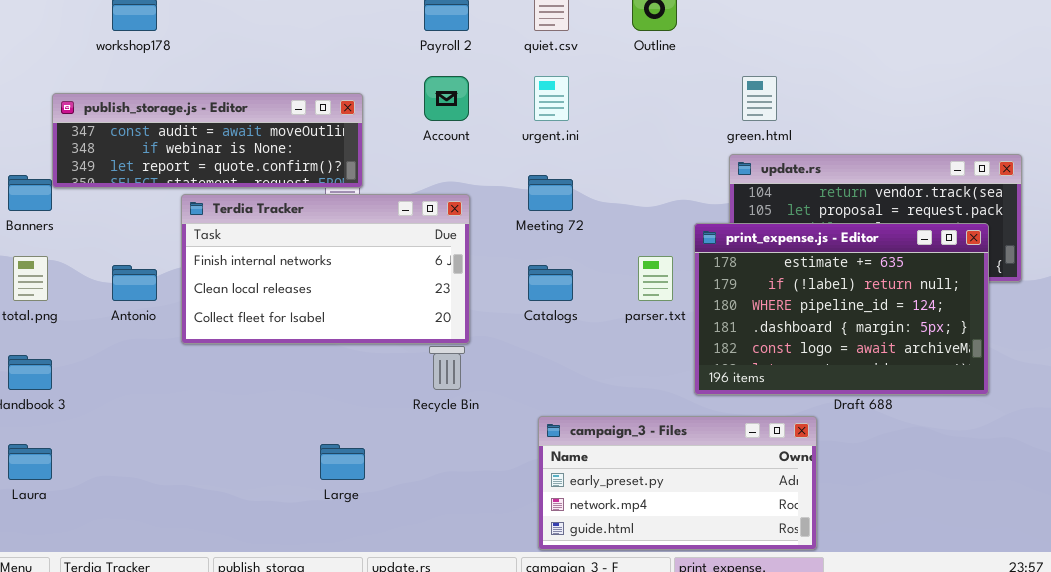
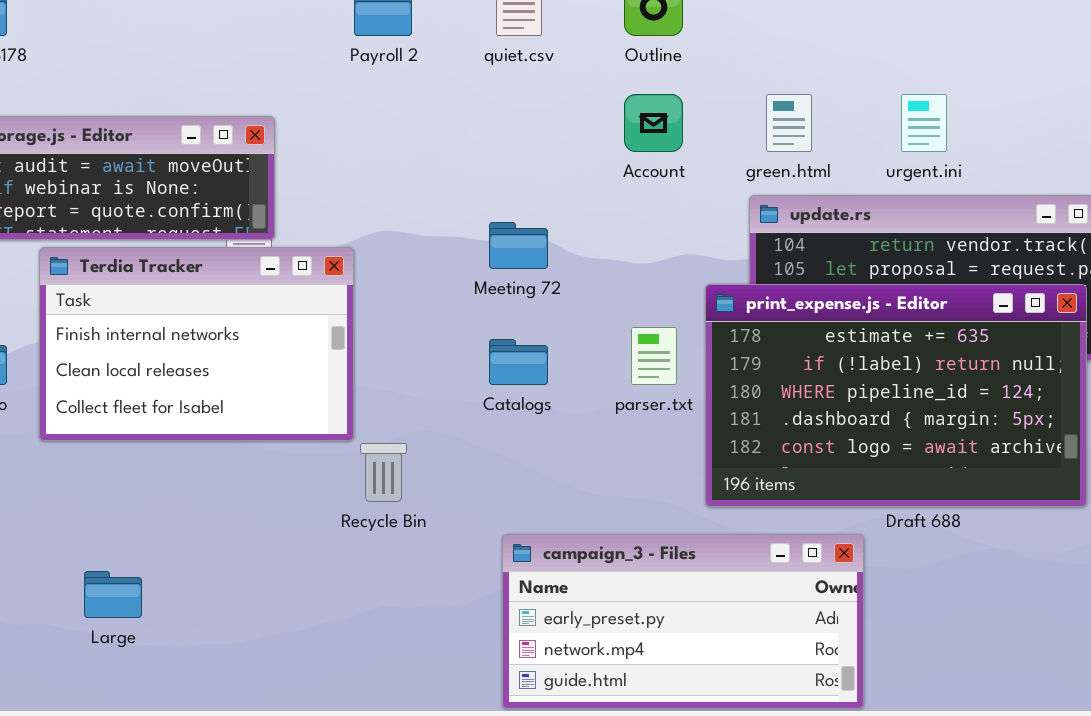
Account: [424,76,469,121] -> [624,94,683,152], moved
urgent.ini: [534,76,569,121] -> [901,94,947,152], moved
Terdia Tracker: [181,194,470,344] -> [39,247,354,441], resized
Large: [320,444,365,480] -> [84,571,142,618], moved

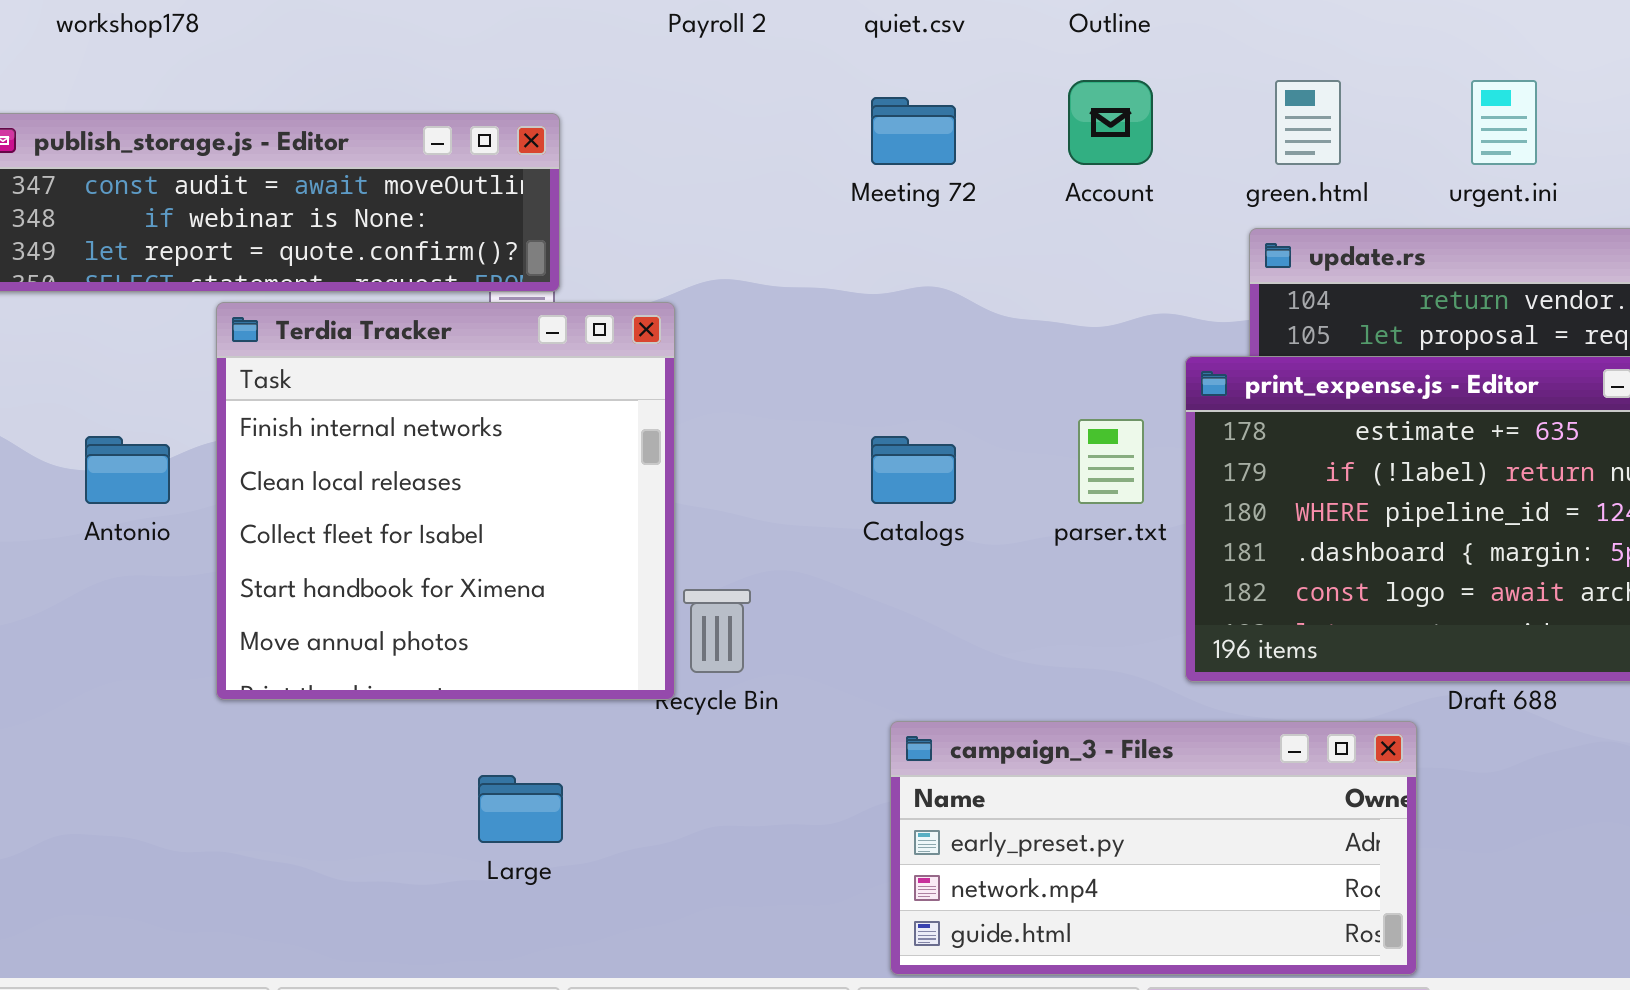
Meeting 72: [489,222,548,269] -> [871,97,956,165], moved
Terdia Tracker: [39,247,354,441] -> [216,302,675,700], resized
Large: [84,571,142,618] -> [478,775,563,843], moved

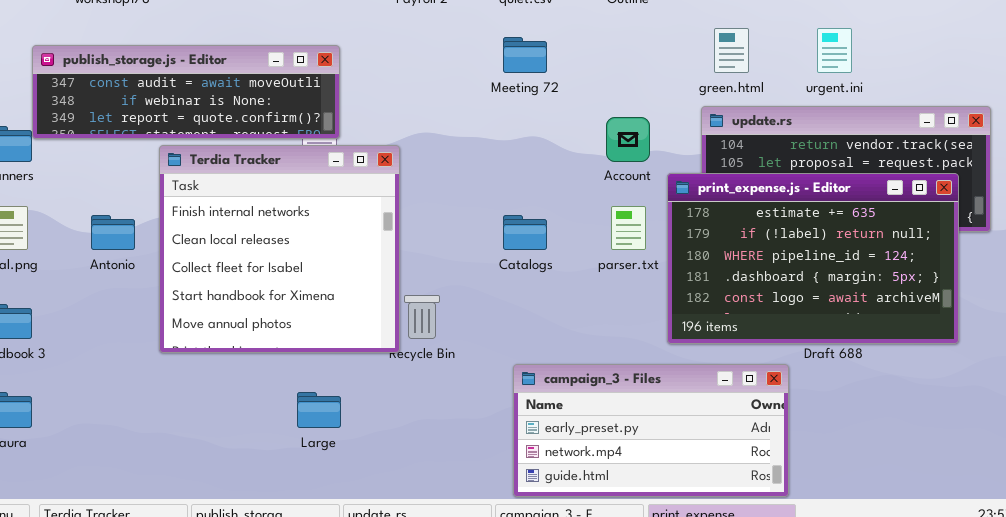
Account: [1068,80,1153,165] -> [606,117,650,162], moved

